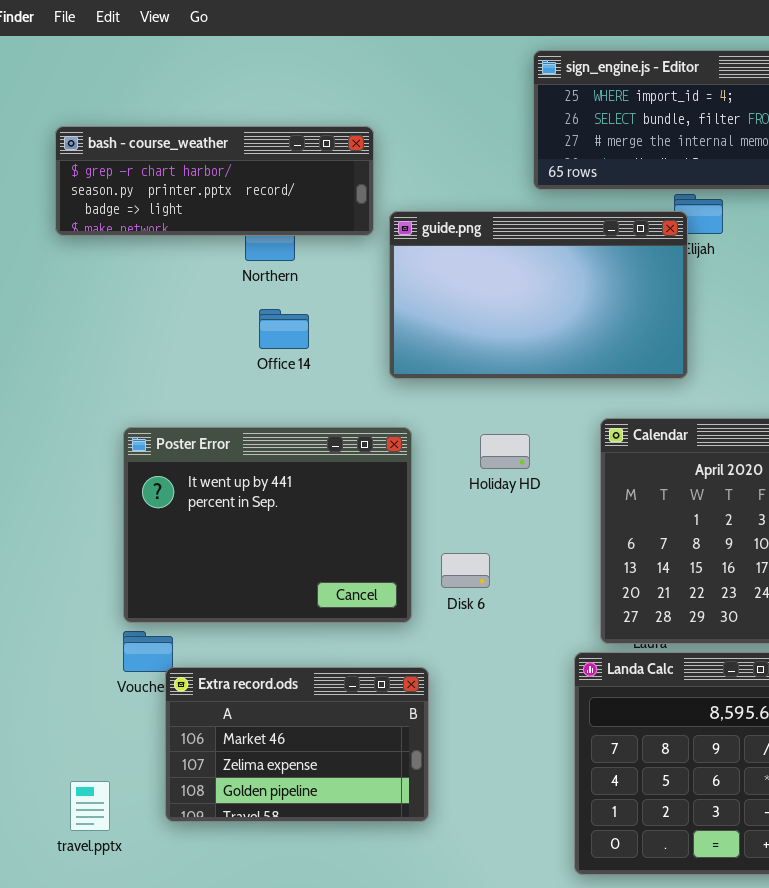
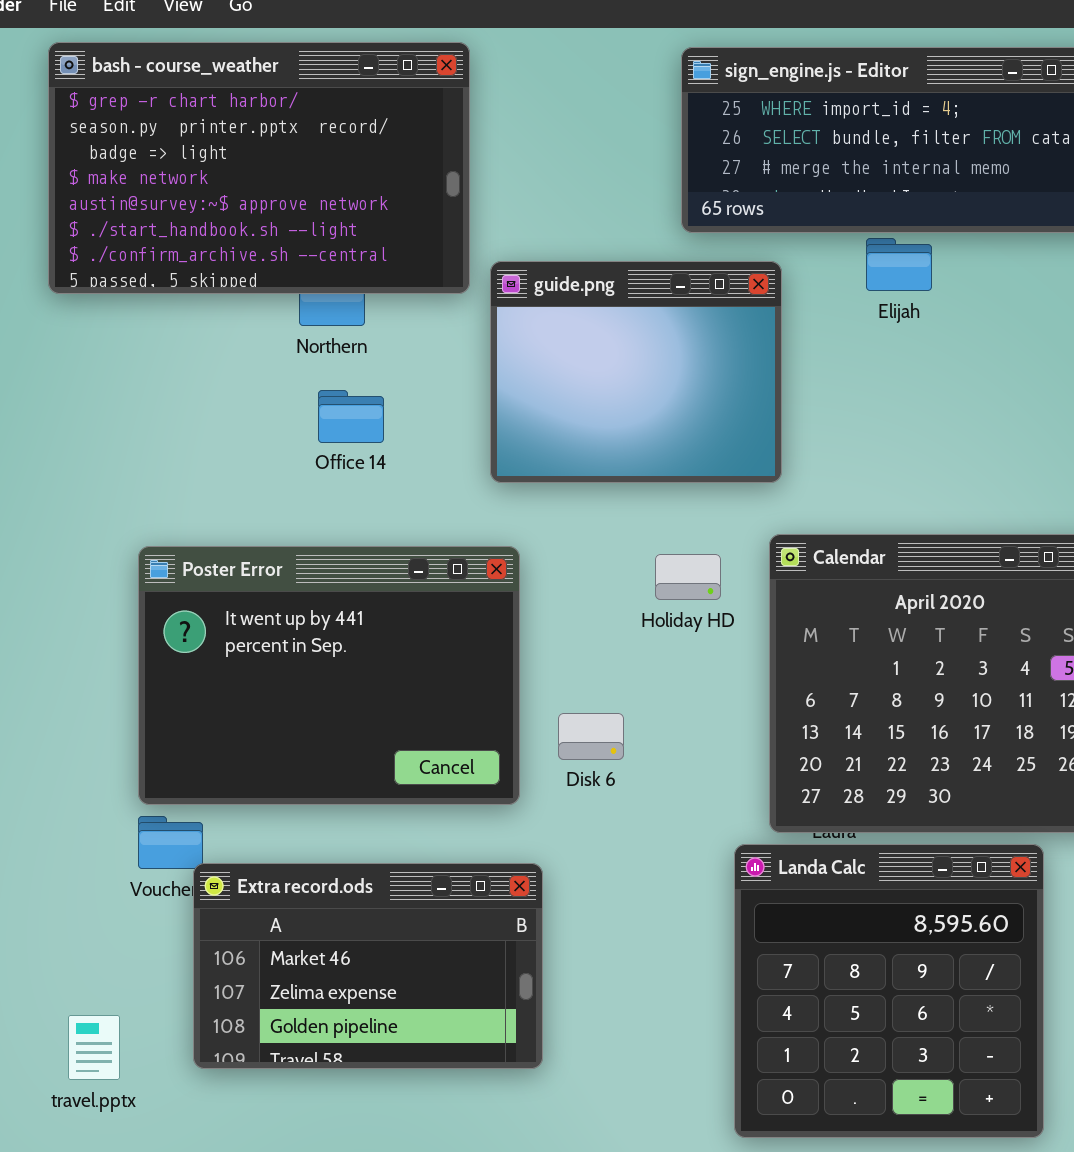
bash - course_weather: [55,126,374,236] -> [48,42,470,294], resized
guide.png: [389,211,688,379] -> [490,261,782,483], resized
Holiday HD: [480,434,530,469] -> [655,554,721,600], moved

